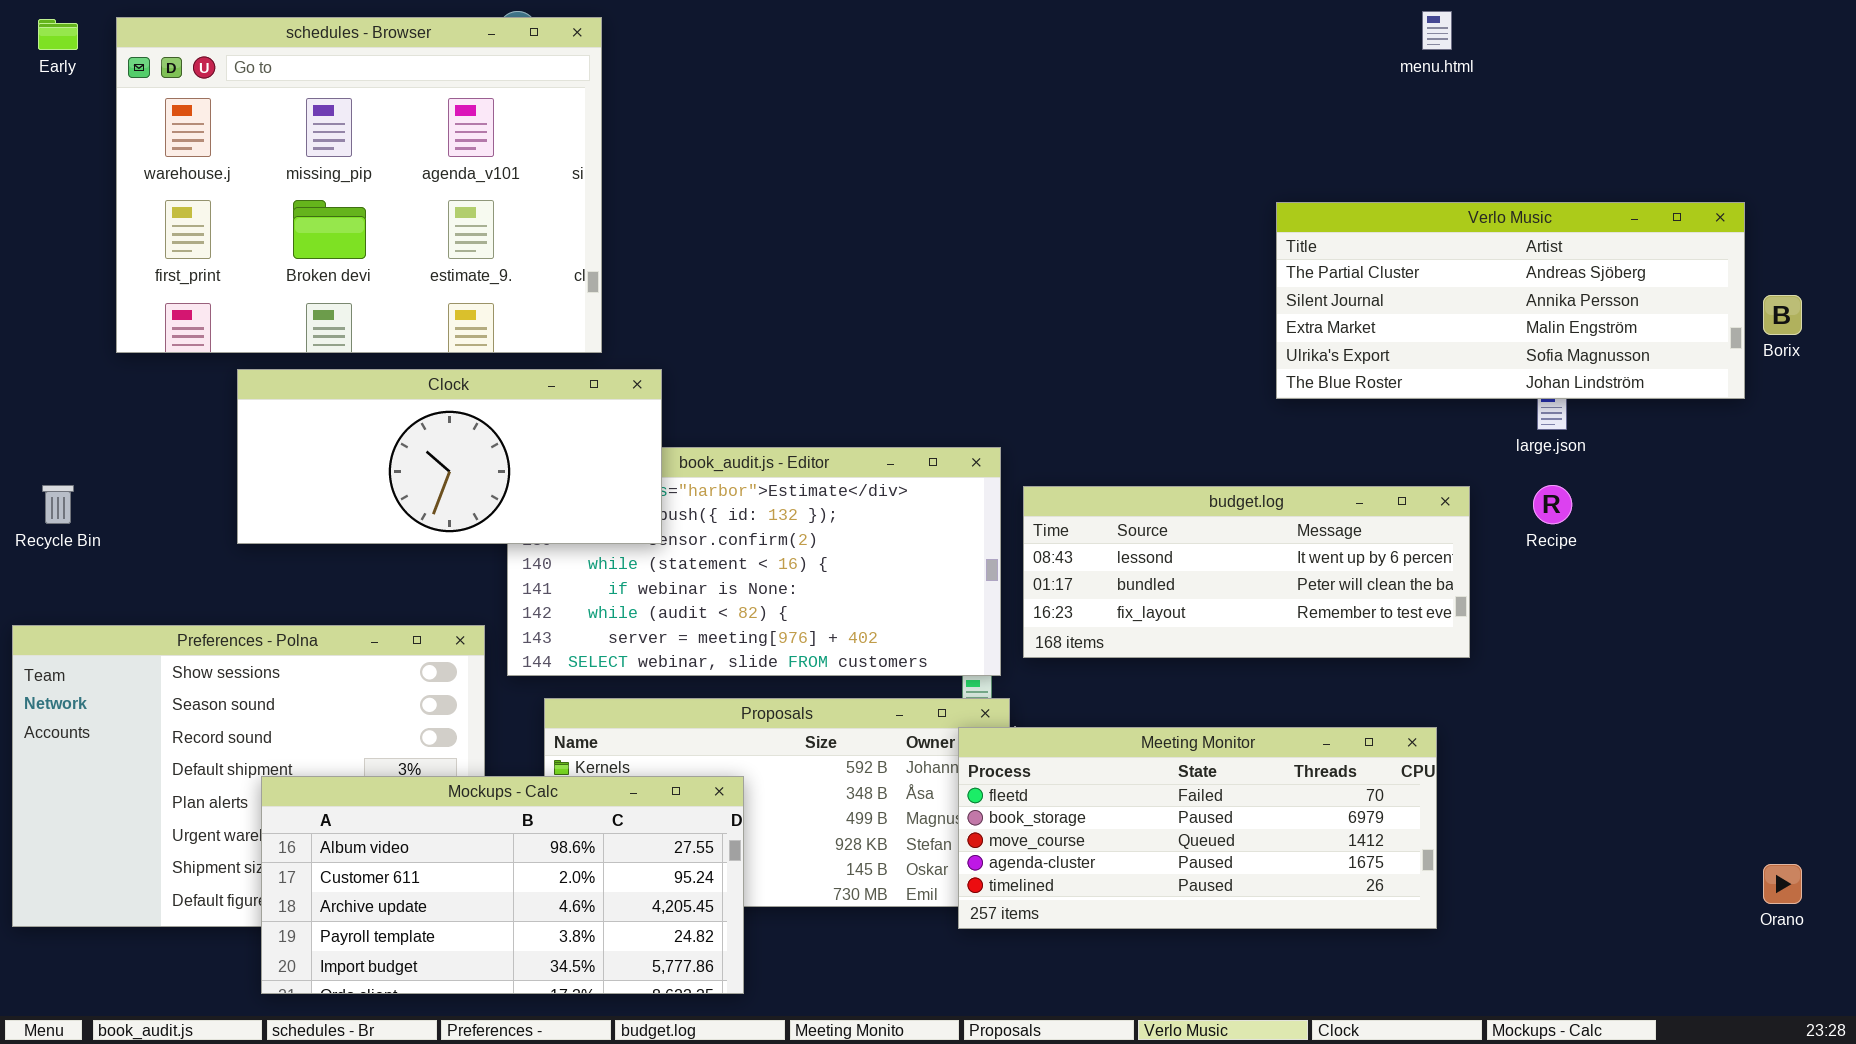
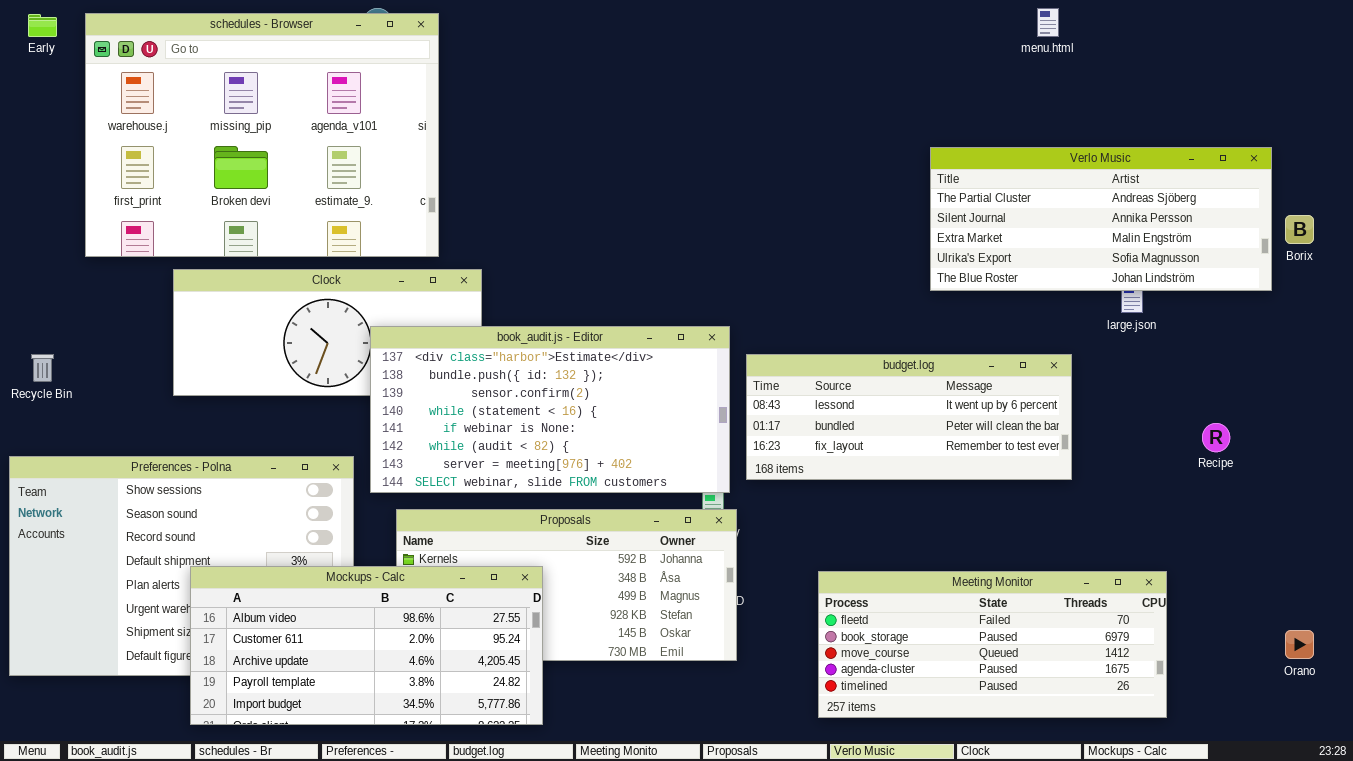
book_audit.js - Editor: [507,447,1001,676] -> [370,326,730,493], raised
Recipe: [1533,485,1572,524] -> [1202,423,1230,452], moved
Meeting Monitor: [958,727,1437,929] -> [818,571,1167,718], moved

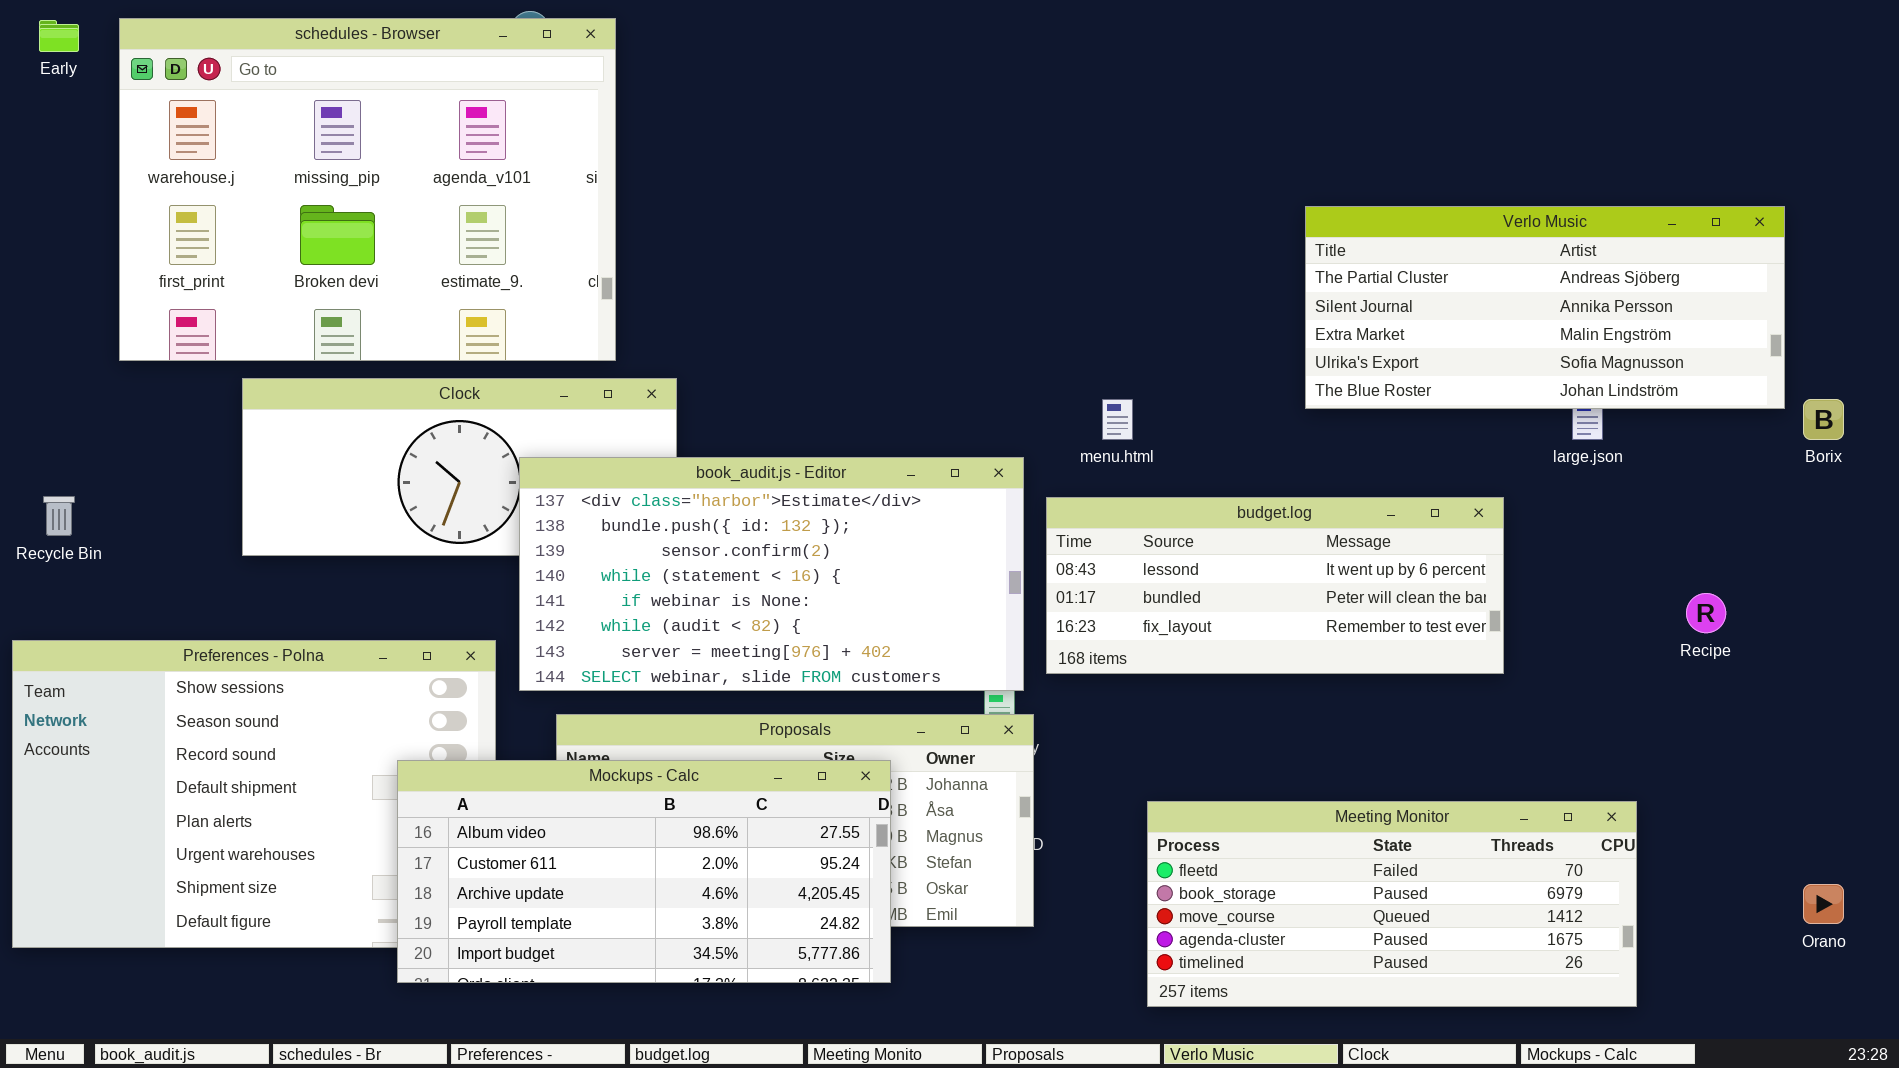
menu.html: [1037,8,1059,37] -> [1102,399,1133,440], moved
Borix: [1285,215,1314,244] -> [1803,399,1844,440], moved
Mockups - Calc: [190,566,543,725] -> [397,760,891,983], moved

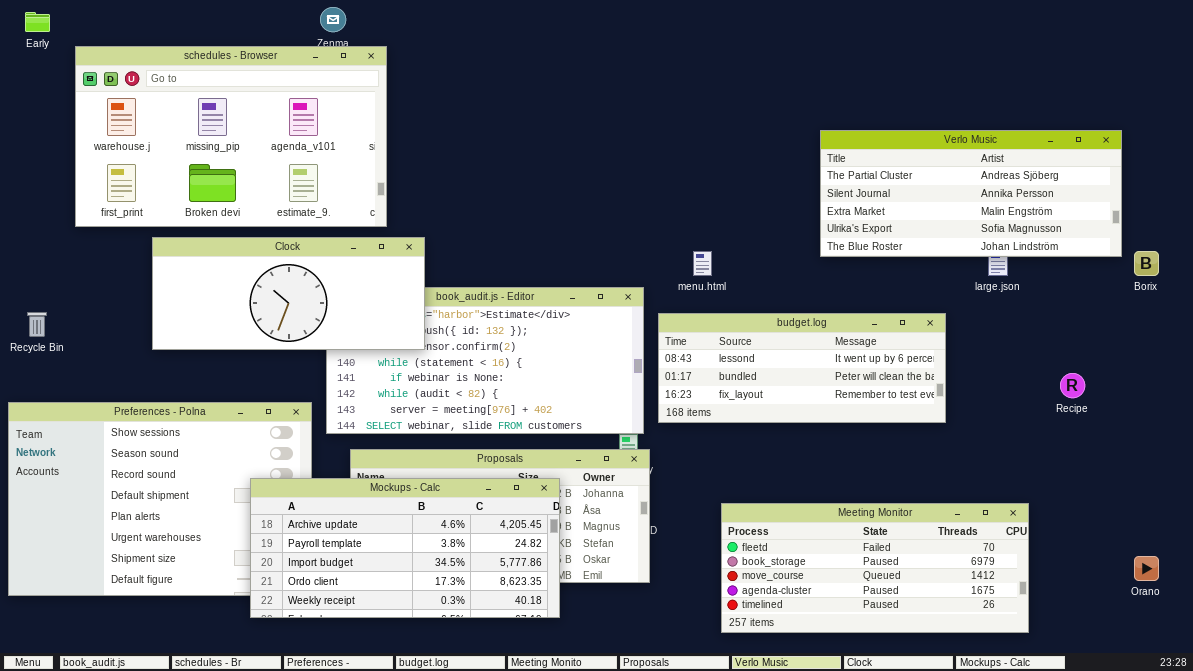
schedules - Browser: [119,18,616,361] -> [75,46,387,227], resized
Clock: [242,378,677,556] -> [152,237,425,350], raised
Mockups - Calc: [397,760,891,983] -> [250,478,560,618], scrolled down 2 rows

